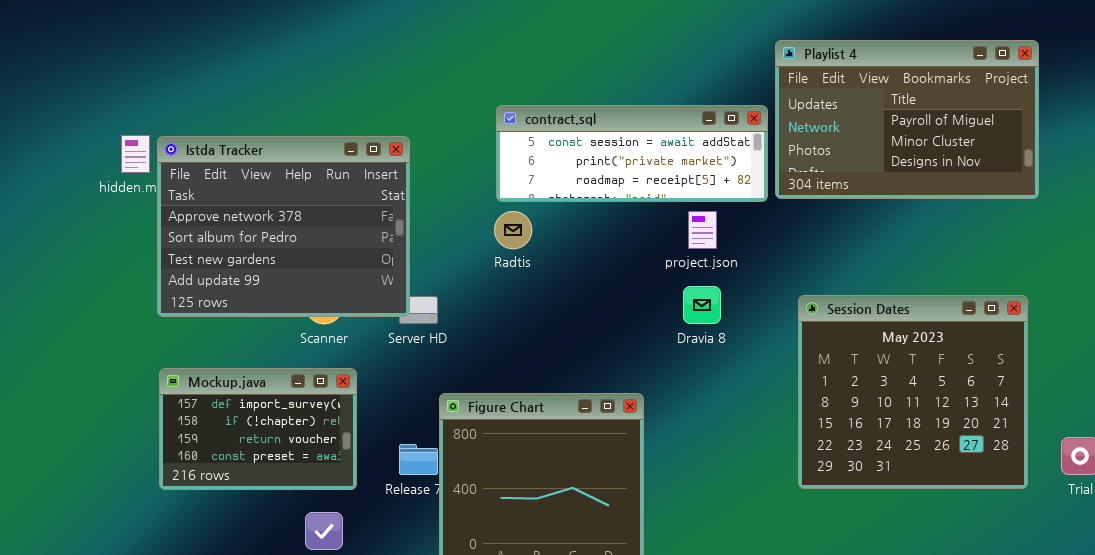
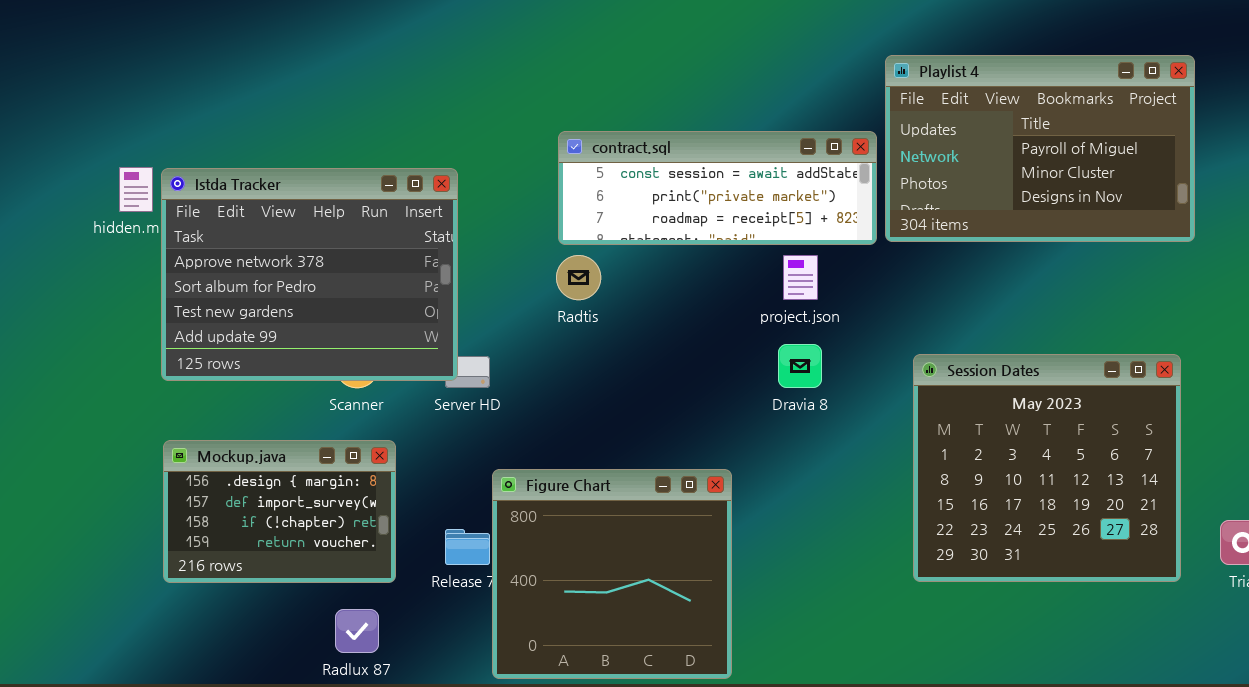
Mockup.java: [159,368,357,490] -> [163,440,396,583], scrolled up 1 row

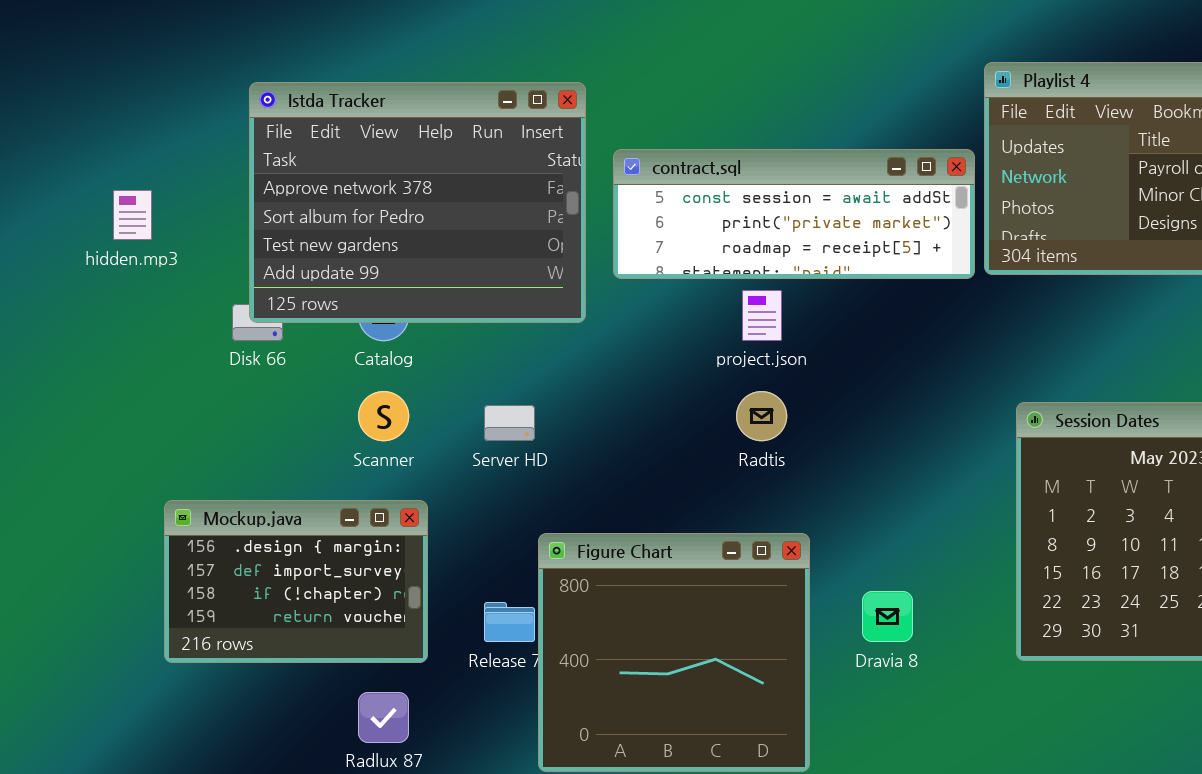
Istda Tracker: [161,168,458,381] -> [249,82,586,323], moved
Radtis: [556,255,601,300] -> [736,391,787,441], moved
project.json: [783,255,818,300] -> [742,290,782,341], moved
Dravia 8: [778,344,822,388] -> [862,591,913,642], moved

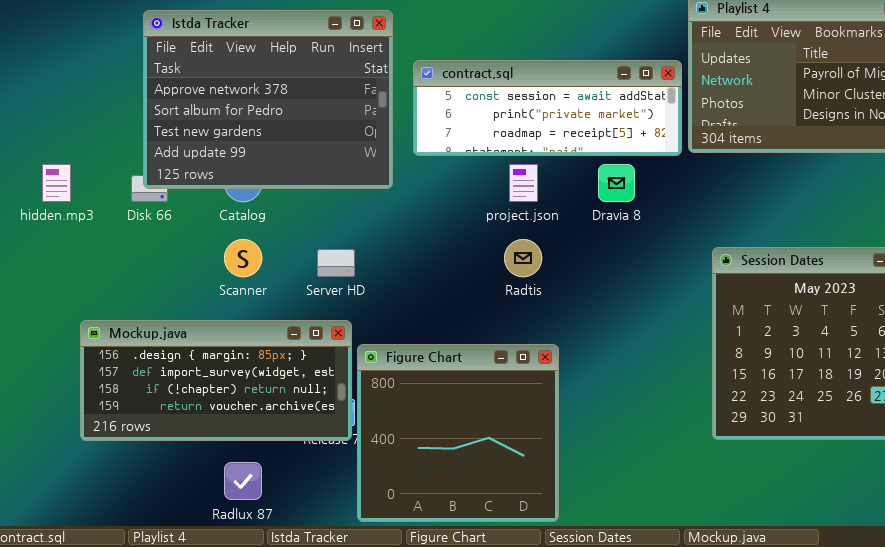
hidden.mp3: [113,190,152,240] -> [42,164,71,202], moved
Mockup.java: [164,500,428,663] -> [80,320,352,441], resized
Dravia 8: [862,591,913,642] -> [598,164,635,202], moved

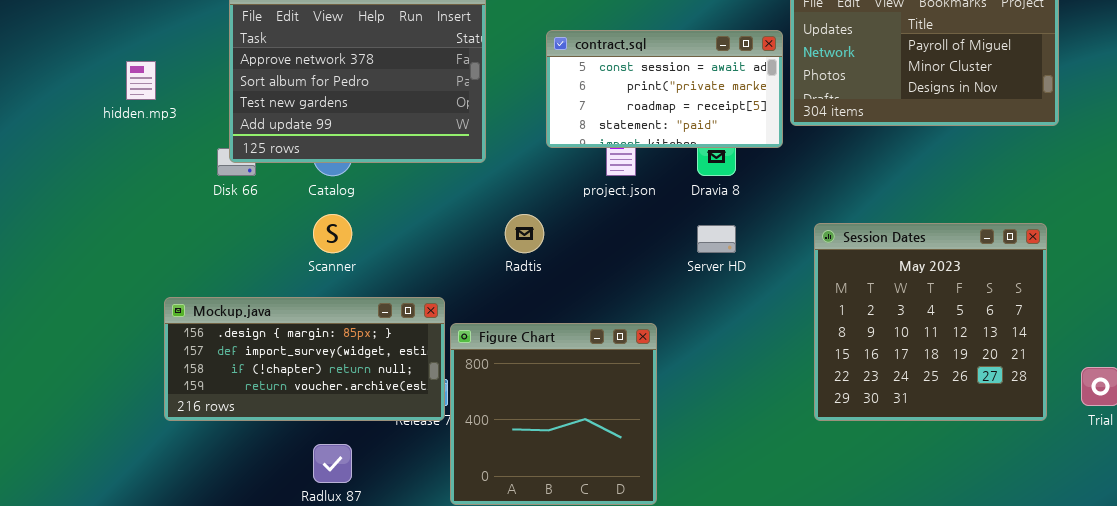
contract.sql: [413,60,682,156] -> [546,30,783,148], resized
hidden.mp3: [42,164,71,202] -> [126,61,156,100], moved
Radtis: [504,239,542,277] -> [505,214,544,253], moved
Server HD: [317,249,355,277] -> [697,225,736,253], moved

